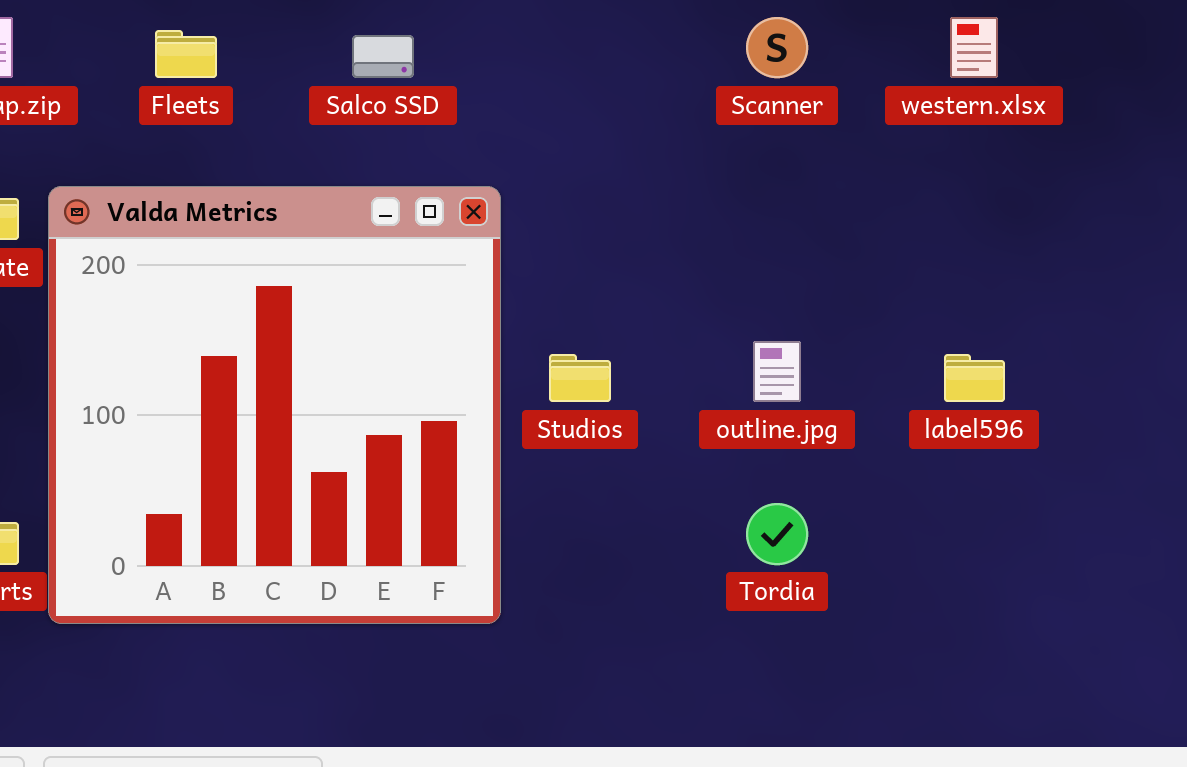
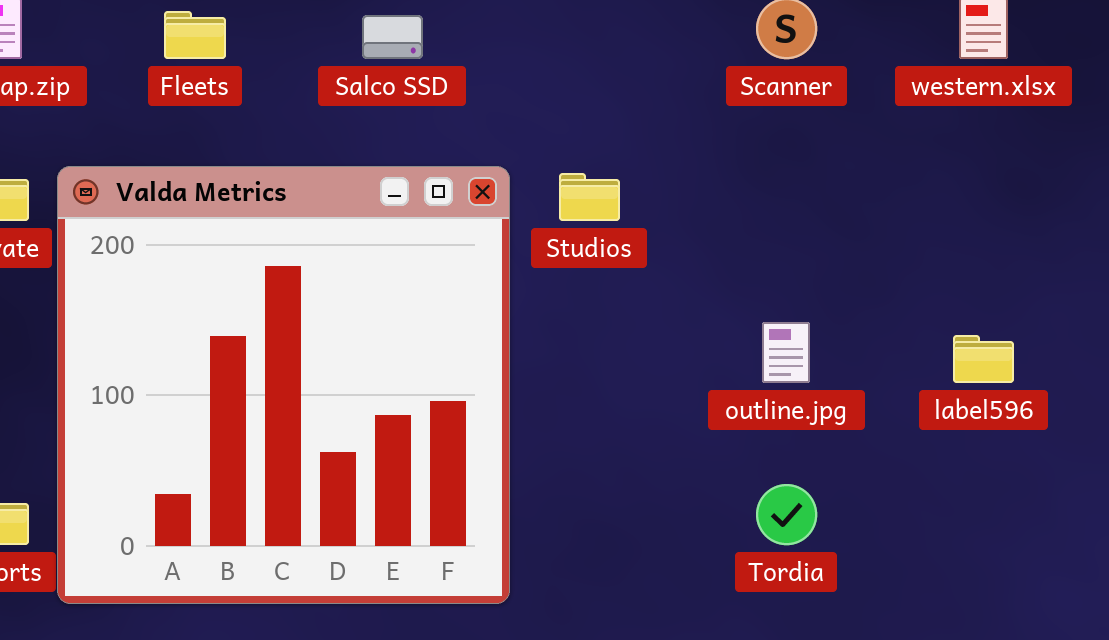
Studios: [549,354,611,402] -> [559,173,620,221], moved

